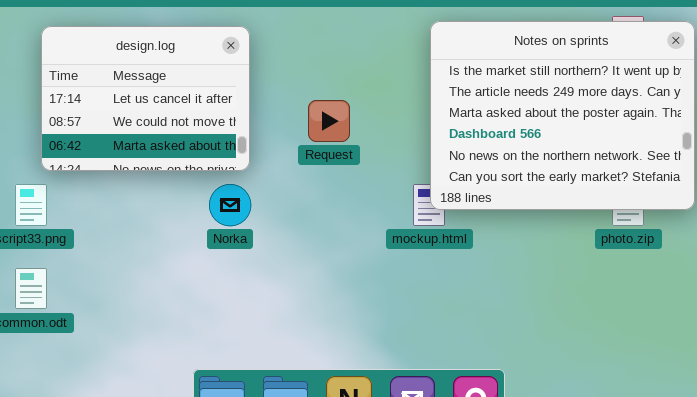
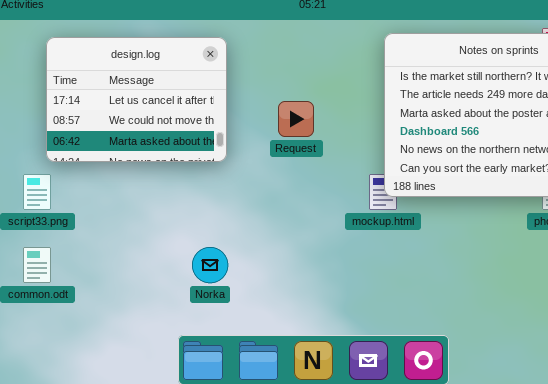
Norka: [209,184,251,226] -> [192,247,228,283], moved

